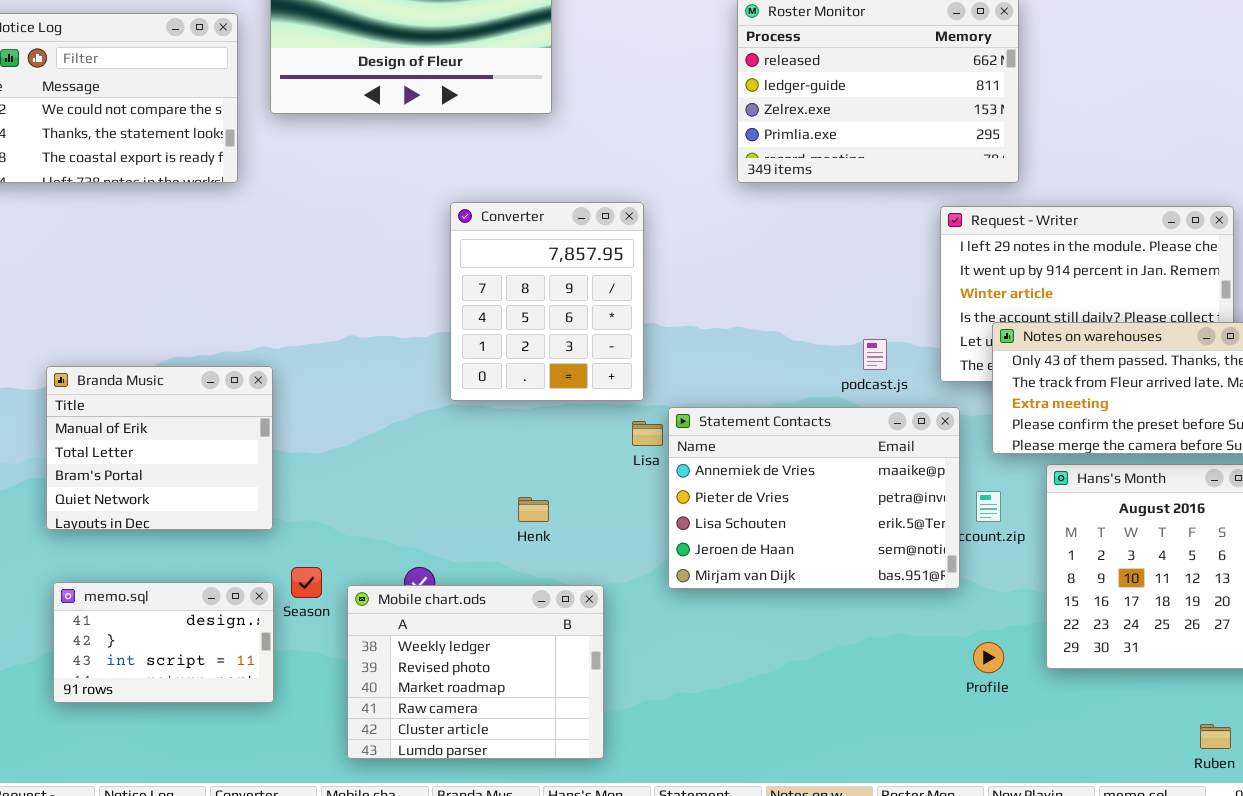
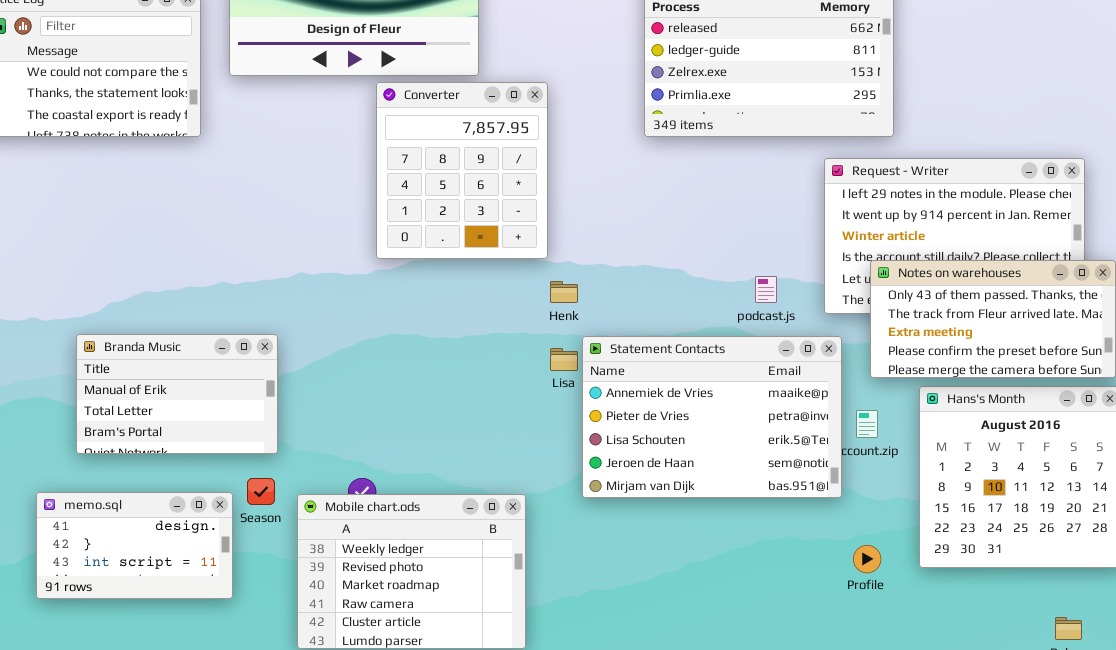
Converter: [450,202,644,401] -> [376,82,548,259], moved
Branda Music: [46,366,273,530] -> [76,334,278,454], moved, resized
Henk: [518,497,549,522] -> [550,281,578,303], moved

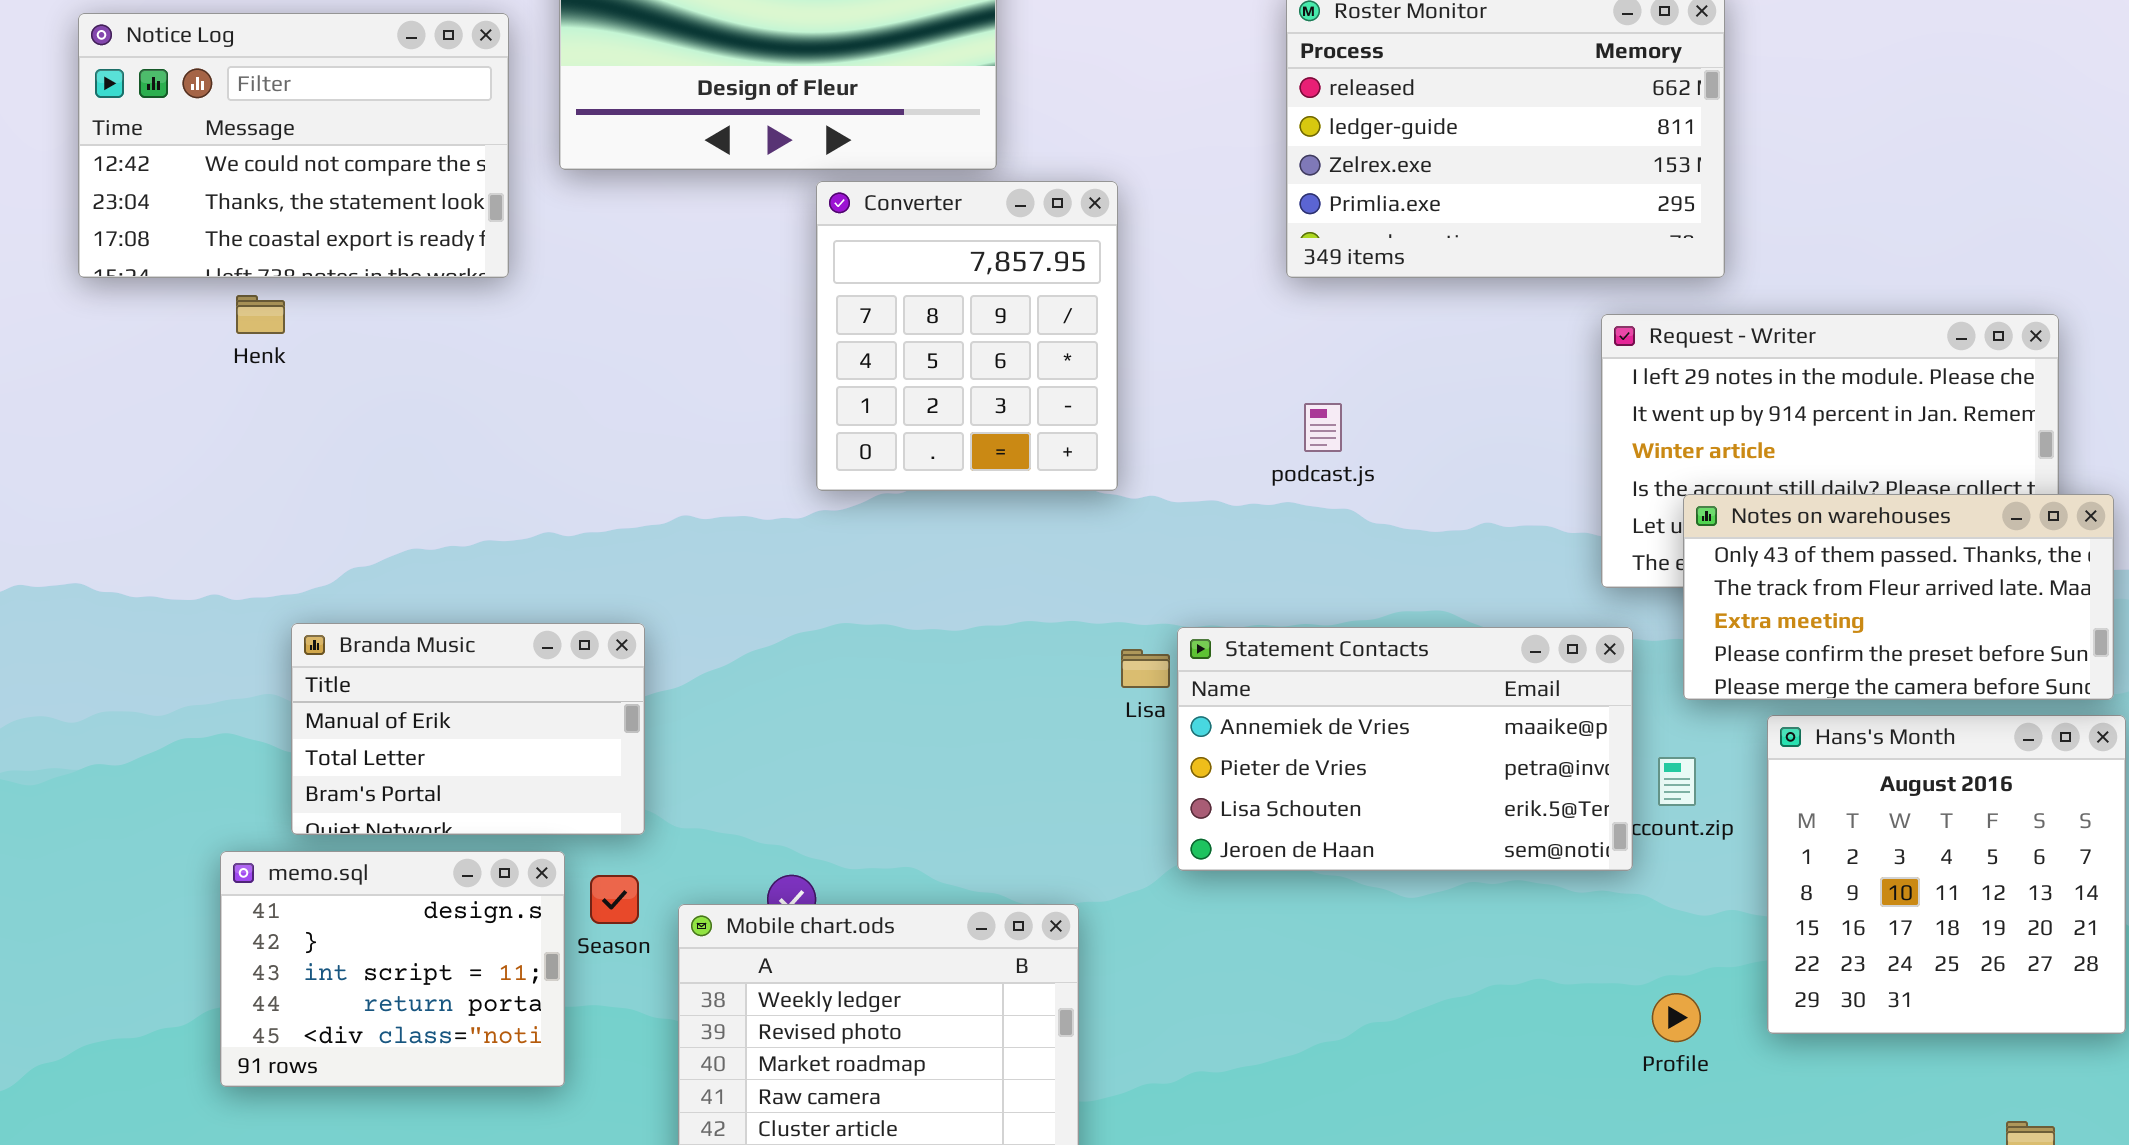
podcast.js: [755,276,777,303] -> [1304,403,1342,452], moved
Henk: [550,281,578,303] -> [236,295,285,334], moved
Statement Contacts: [582,336,842,498] -> [1177,627,1633,871], resized
memo.sql: [36,492,233,599] -> [220,851,565,1087], resized

